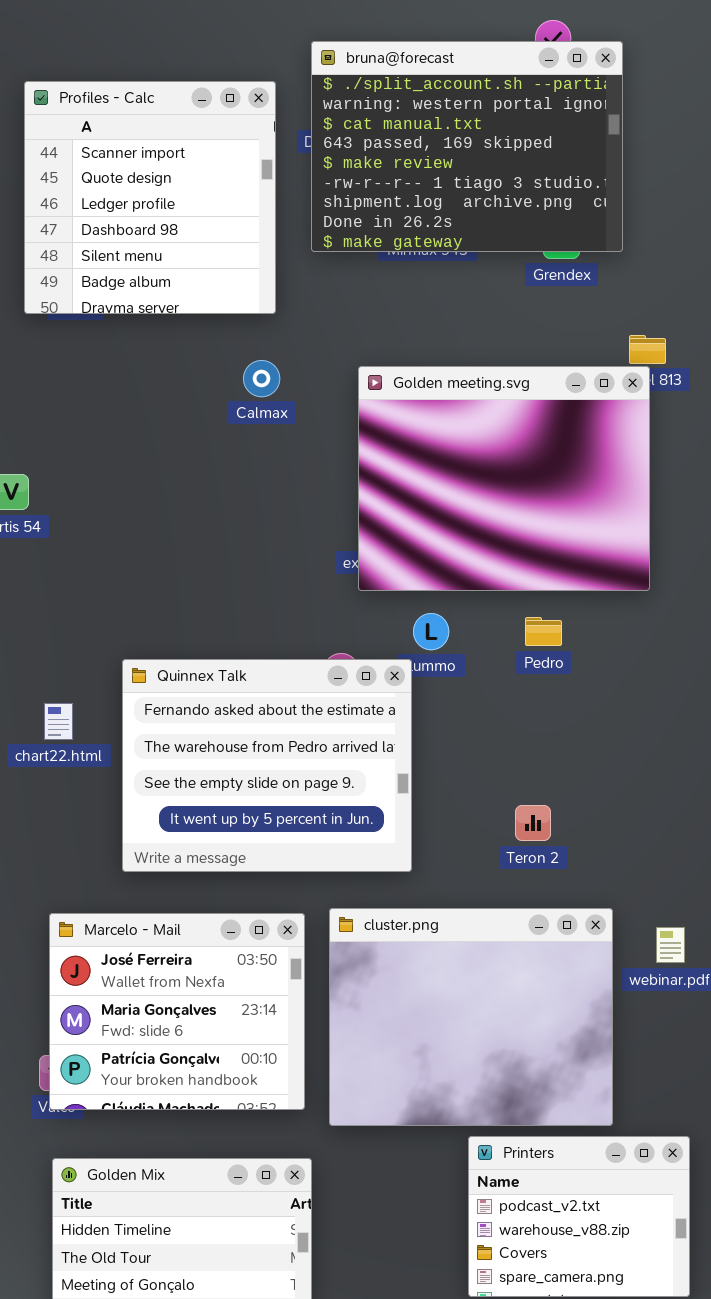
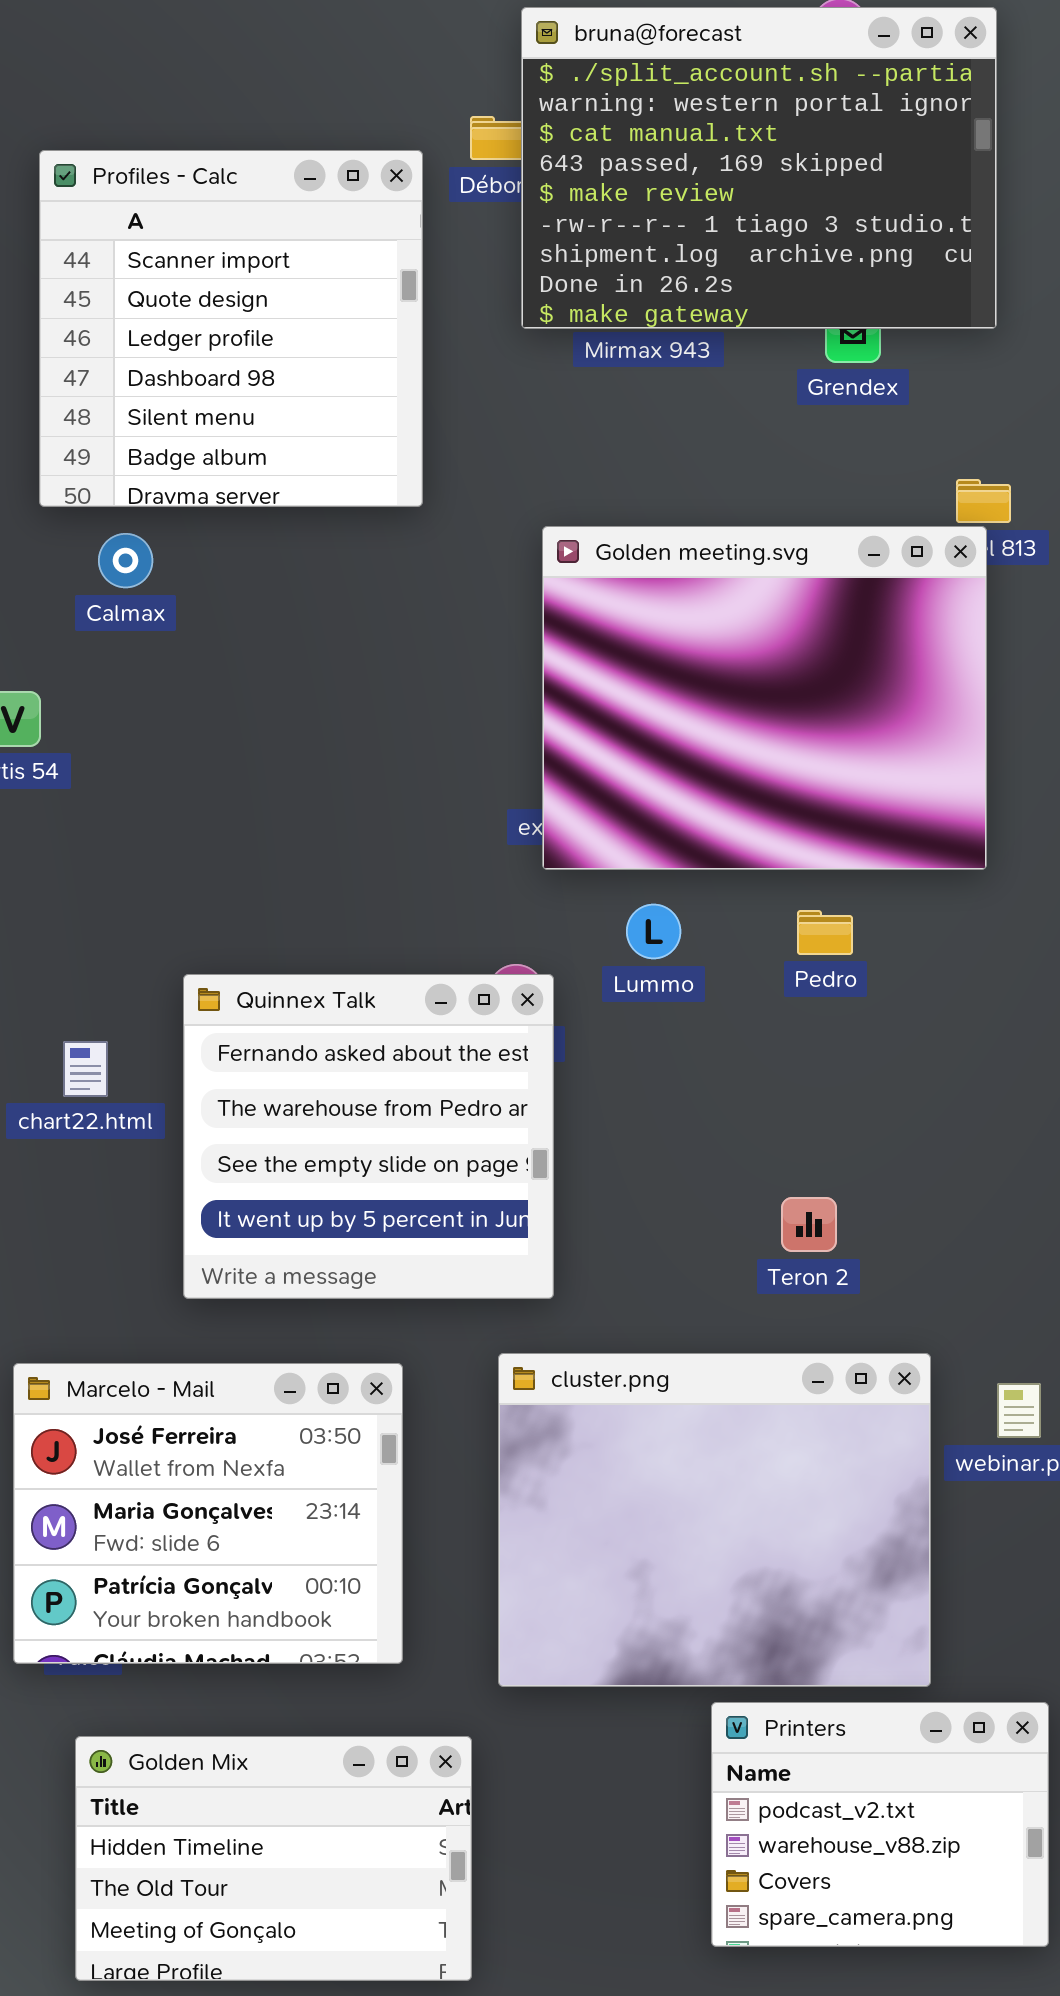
bruna@forecast: [311,41,623,252] -> [521,7,997,329], moved
Profiles - Calc: [24,81,276,314] -> [39,150,423,507], moved
Calmax: [243,360,280,397] -> [98,533,153,588], moved
Quinnex Talk: [122,659,412,872] -> [183,974,554,1299], resized
Marcelo - Mail: [49,913,305,1110] -> [13,1363,403,1664], moved

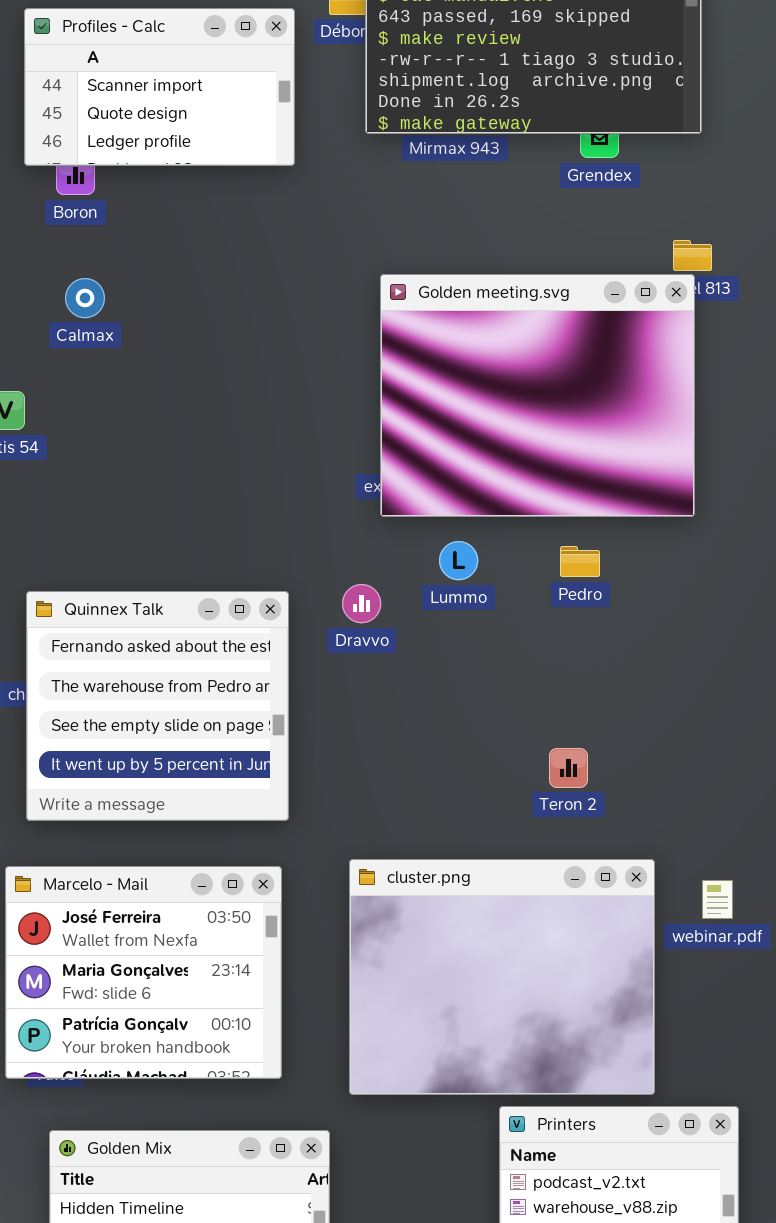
Profiles - Calc: [39,150,423,507] -> [24,8,295,166], resized
Quinnex Talk: [183,974,554,1299] -> [26,591,289,821], moved

